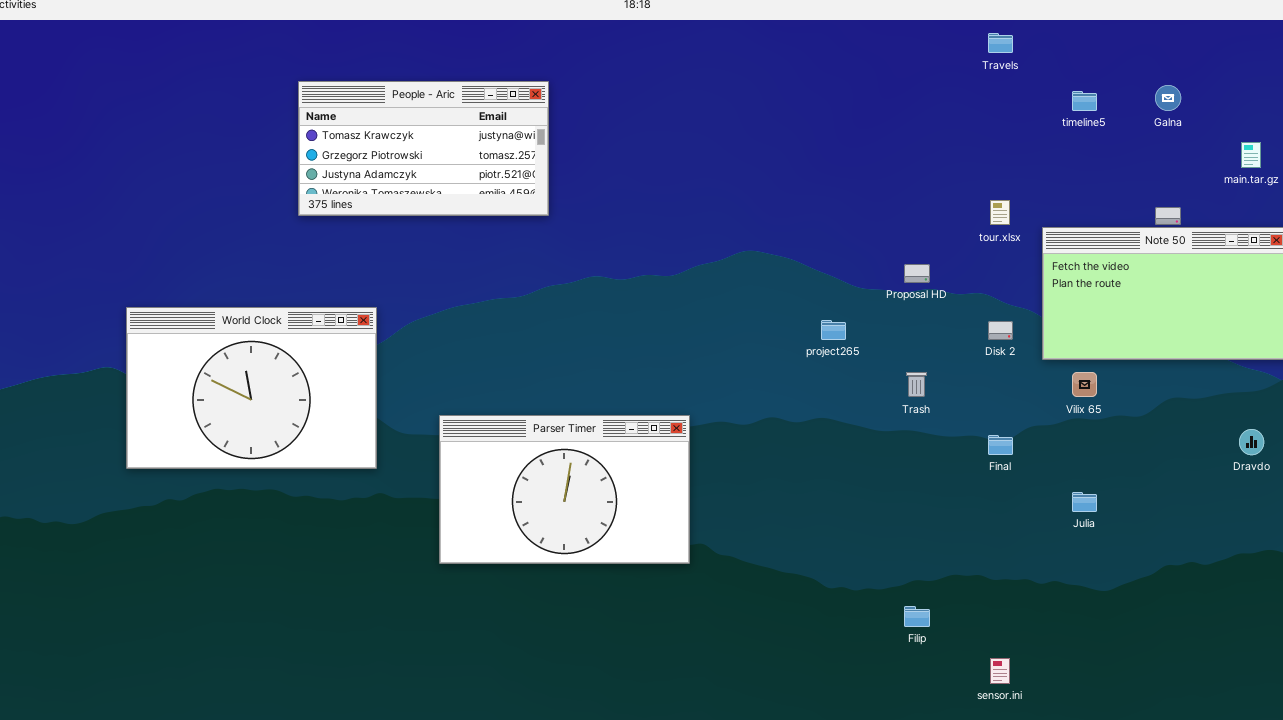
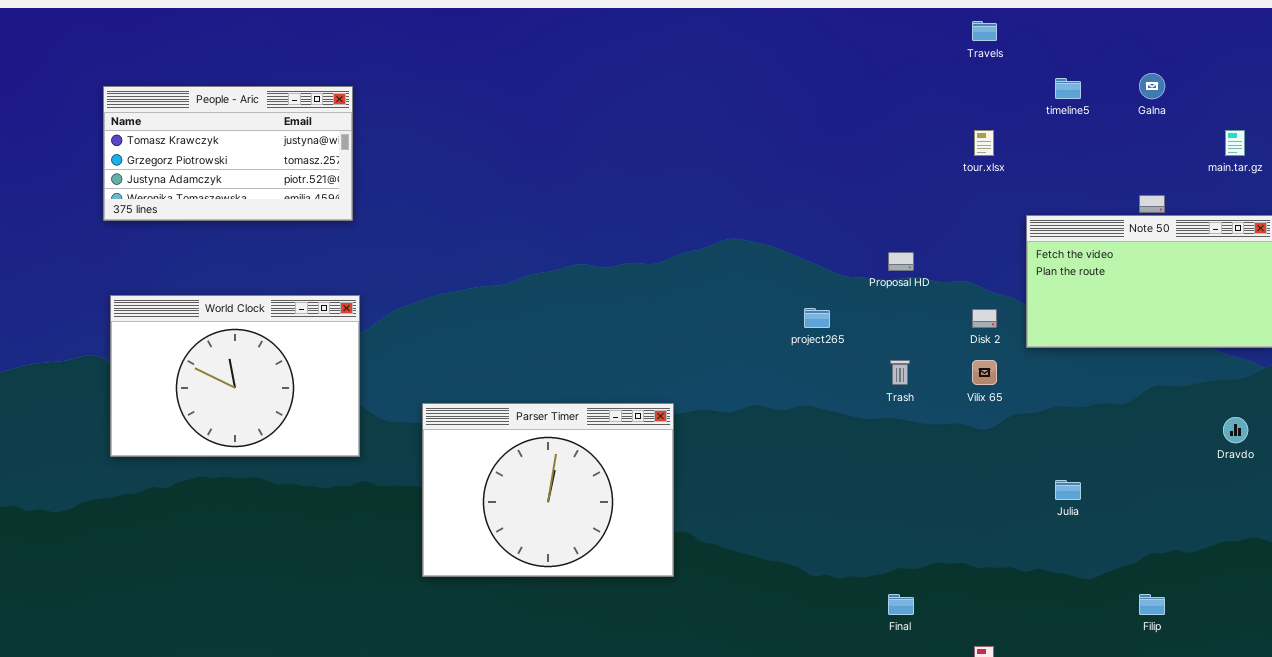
People - Aric: [298,81,549,216] -> [103,86,353,221], moved
tour.xlsx: [990,200,1010,225] -> [974,130,994,156], moved
Vilix 65: [1072,372,1097,397] -> [972,360,997,385], moved
Parser Timer: [439,415,690,564] -> [422,403,674,577], resized
Final: [988,435,1013,455] -> [888,594,914,615], moved
Filip: [904,606,930,627] -> [1139,594,1165,615], moved

